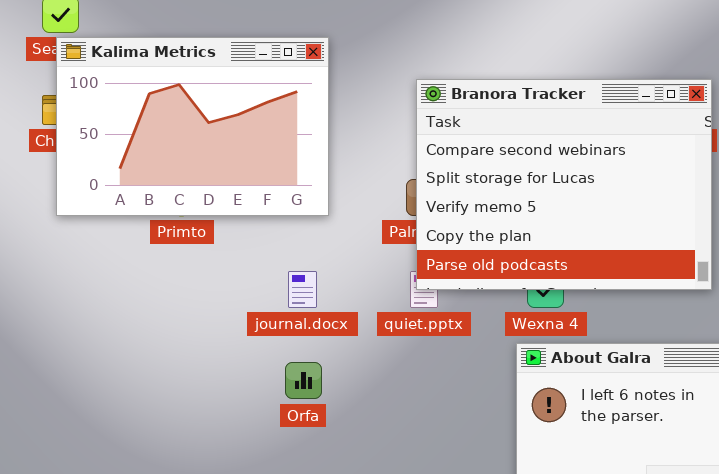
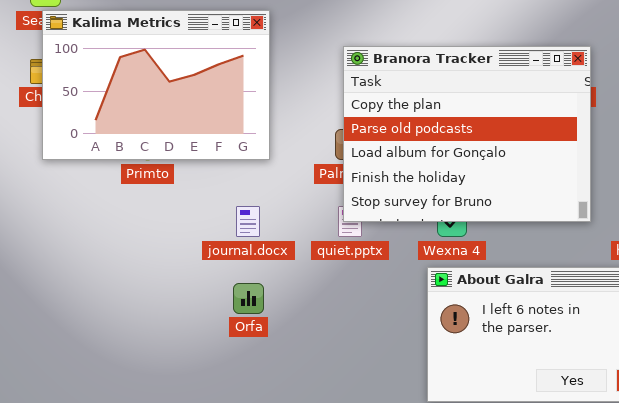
Branora Tracker: [416,79,712,290] -> [343,46,591,222], scrolled down 3 rows

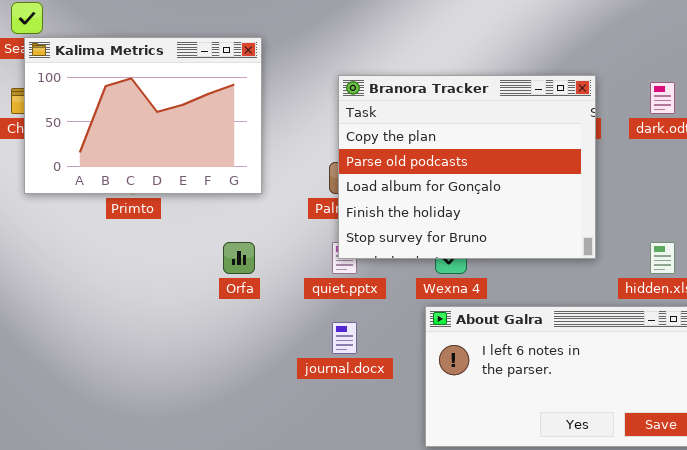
journal.docx: [236,206,260,237] -> [332,322,357,354], moved
Orfa: [233,283,264,314] -> [223,242,255,274], moved

